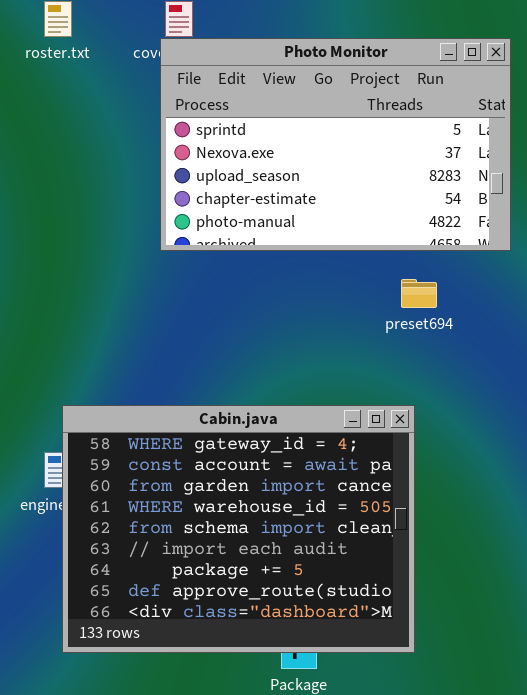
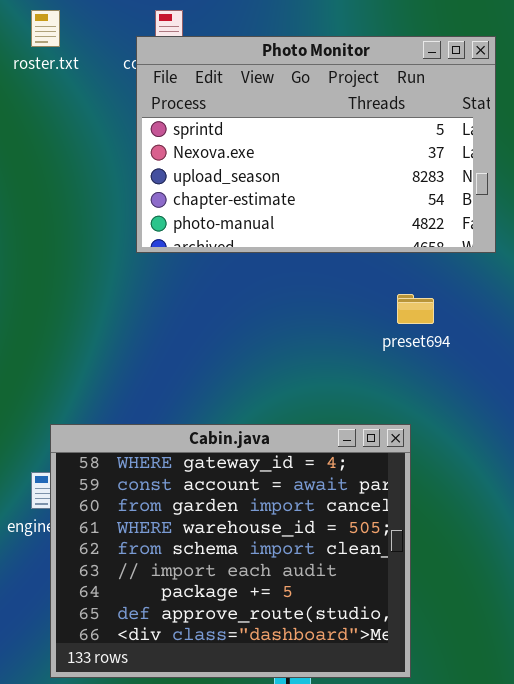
Photo Monitor: [160,38,511,251] -> [136,36,496,253], moved

